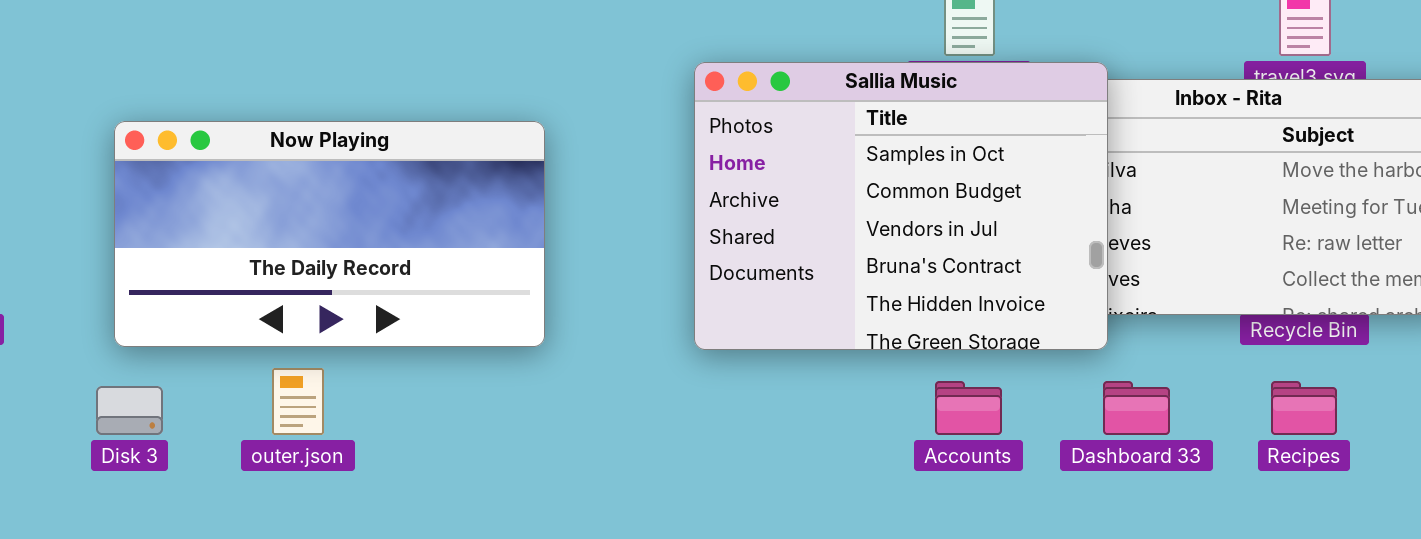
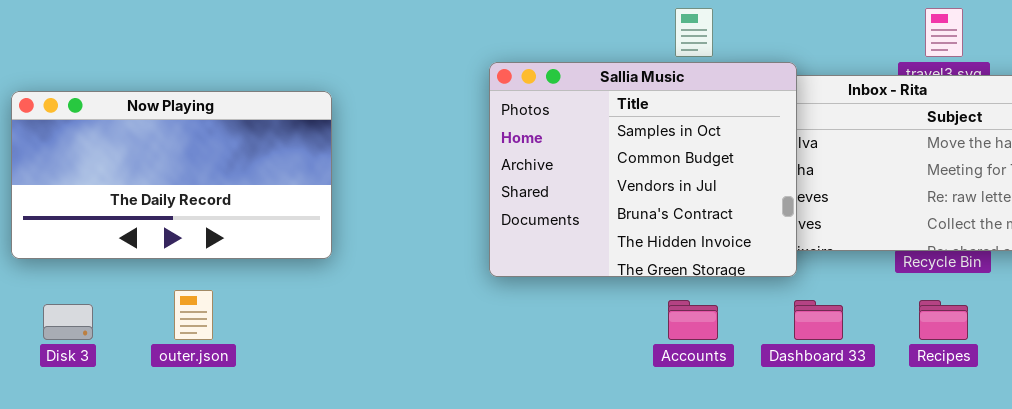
Now Playing: [114,121,545,347] -> [11,91,332,259], moved

